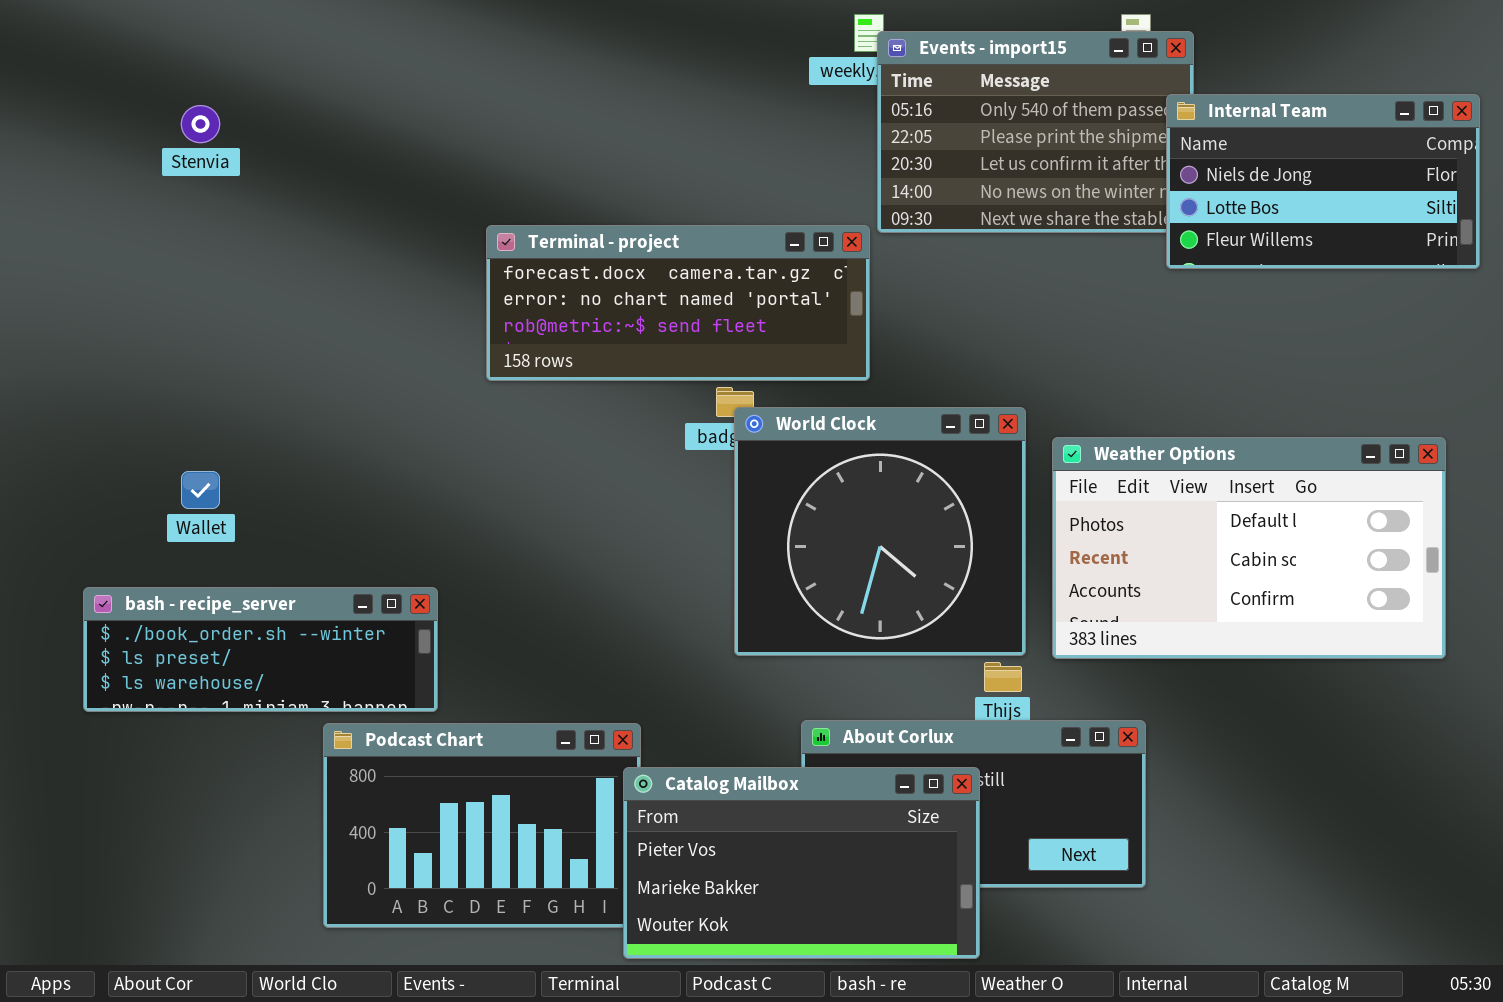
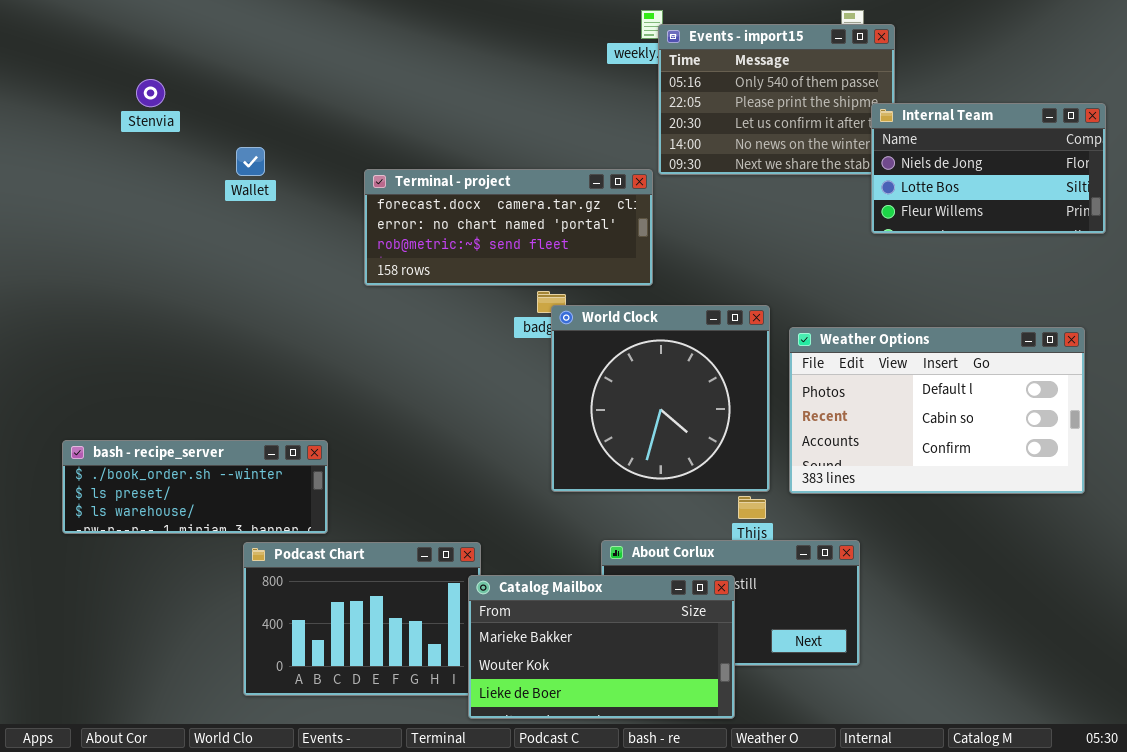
Internal Team: [1166,94,1480,269] -> [871,103,1106,234], moved
Wallet: [181,471,220,509] -> [236,147,265,176], moved
Catalog Mailbox: [623,767,980,959] -> [468,575,735,719], scrolled down 1 row

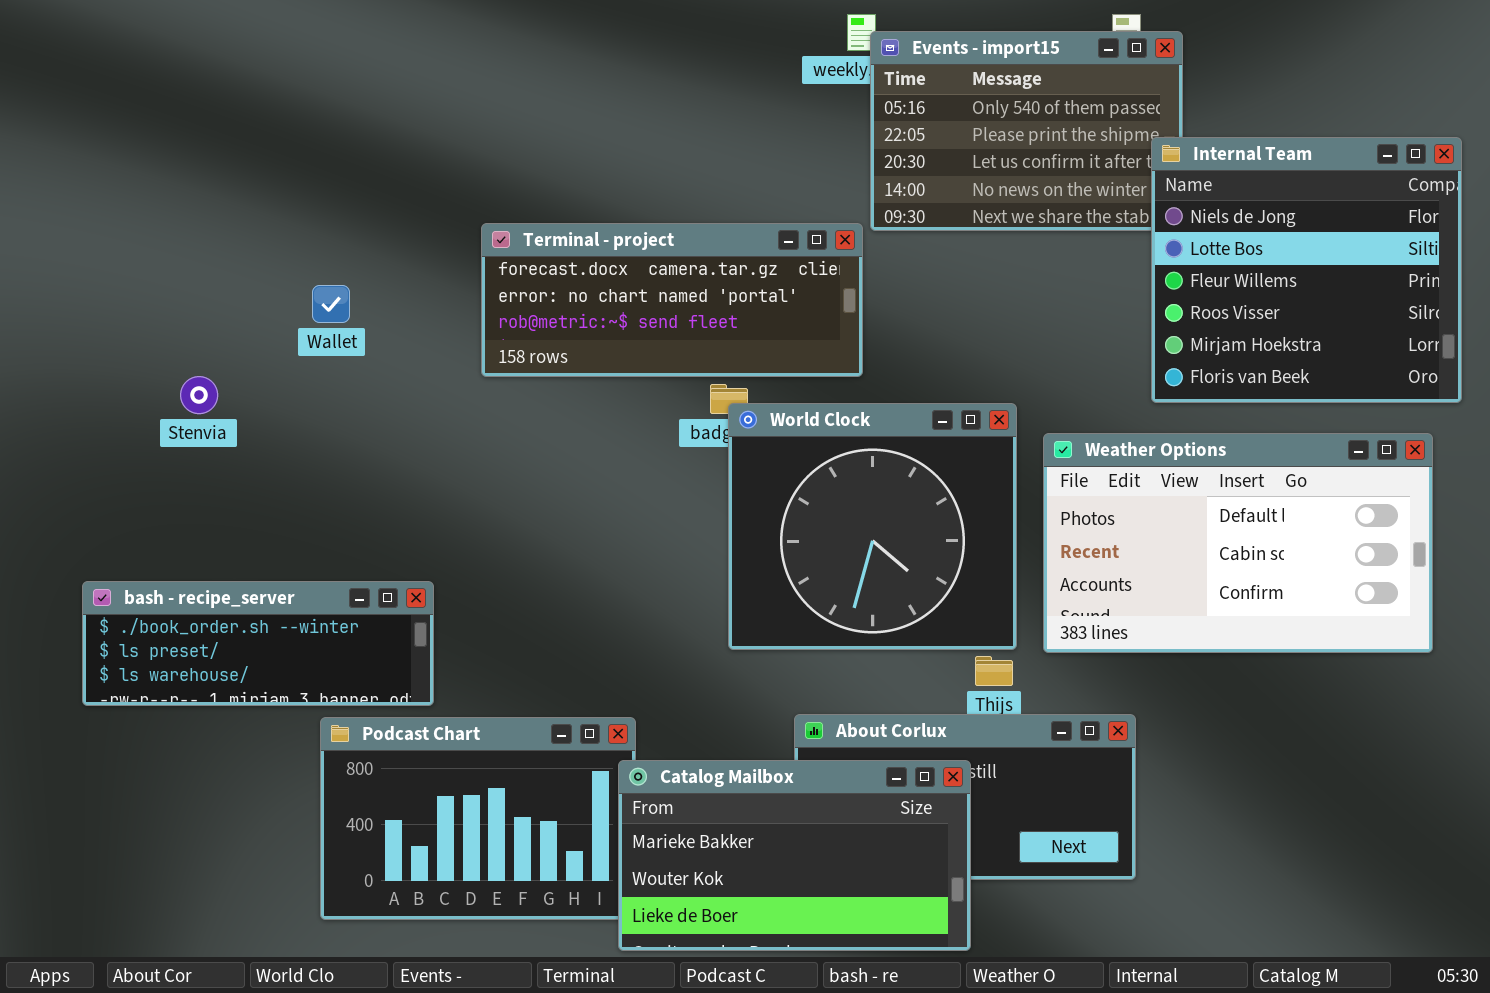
Stenvia: [136,79,165,107] -> [180,376,218,414], moved
Internal Team: [871,103,1106,234] -> [1151,137,1462,403], resized
Wallet: [236,147,265,176] -> [312,285,350,323], moved

